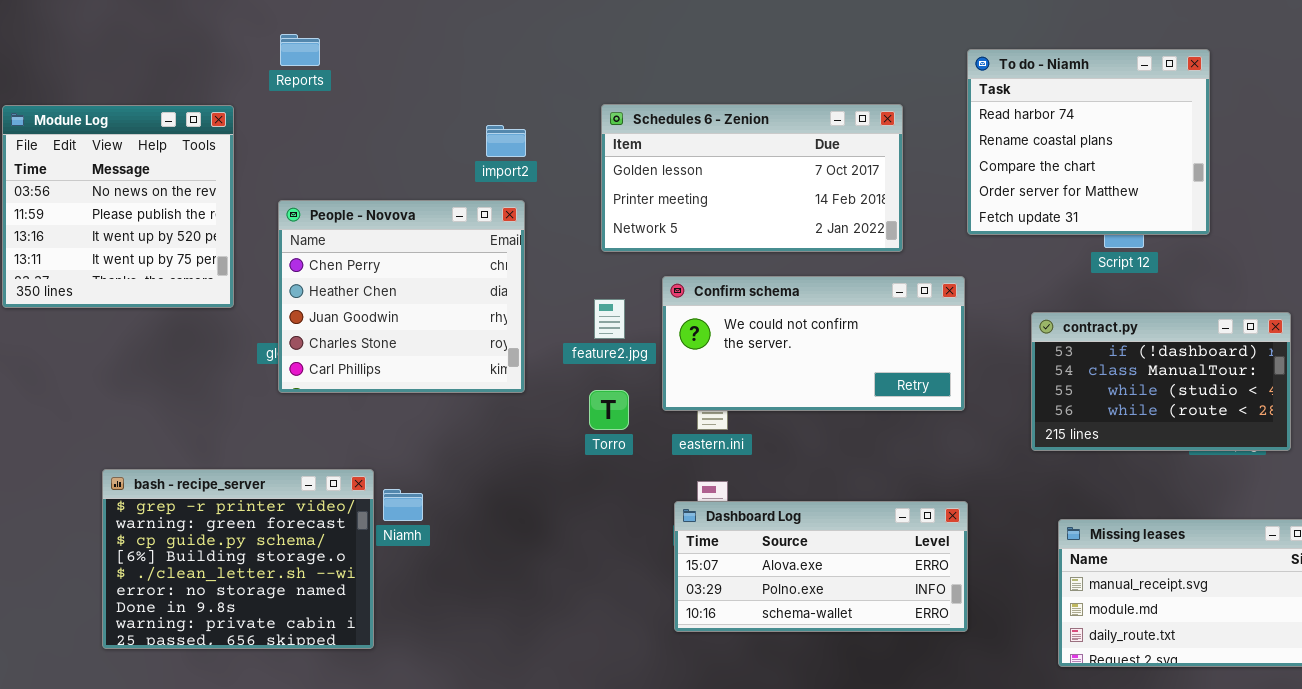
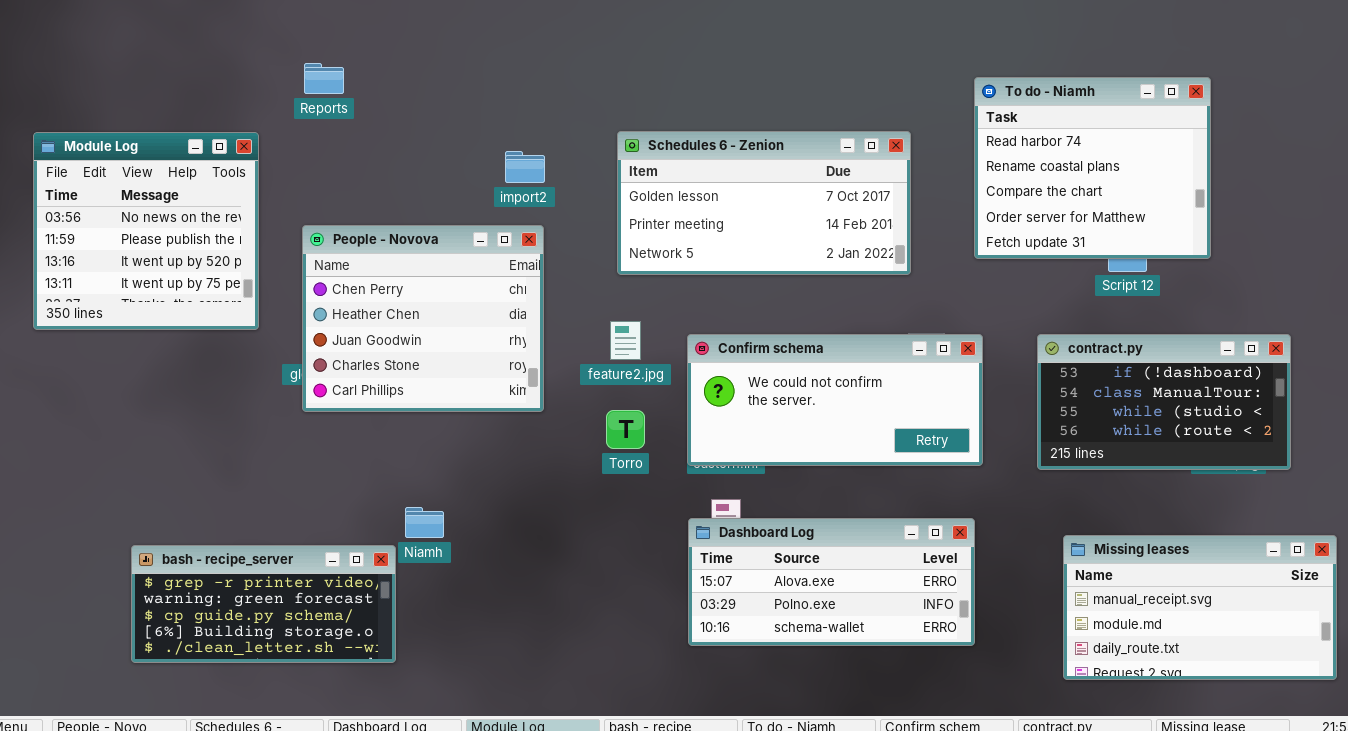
Confirm schema: [662,276,965,411] -> [687,334,983,466], moved
bash - recipe_server: [102,469,374,649] -> [131,545,396,663], resized

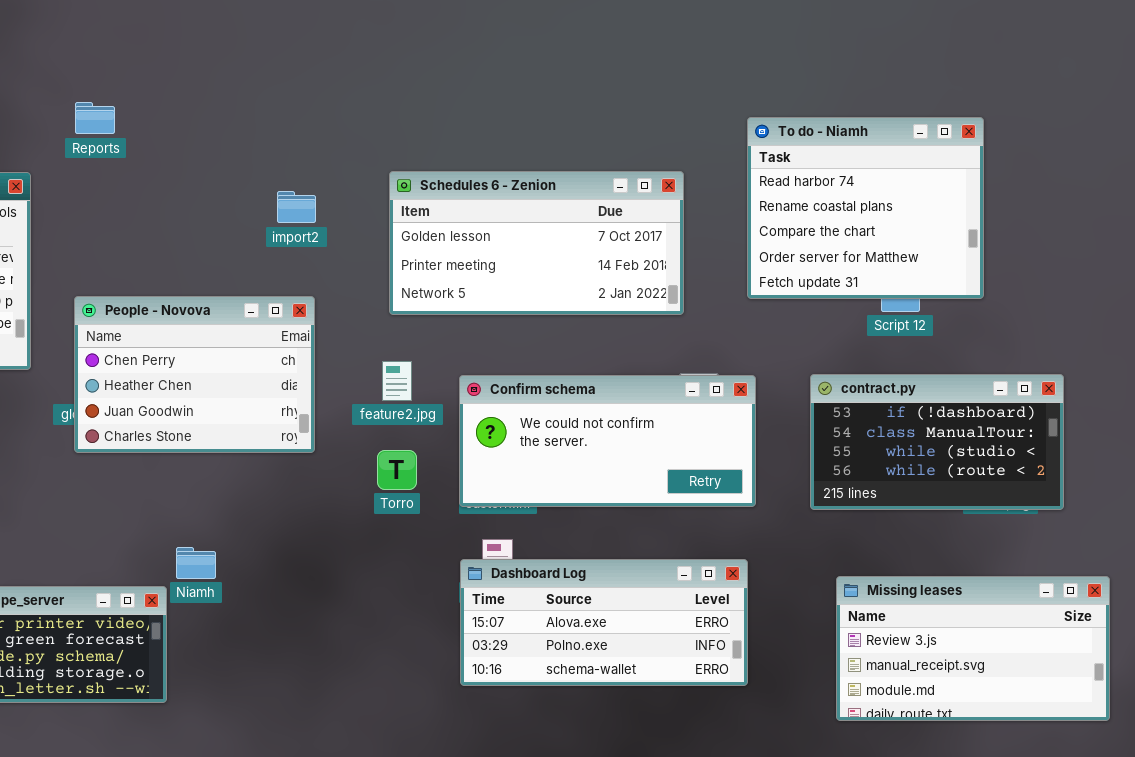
People - Novova: [302,225,544,412] -> [74,296,315,453], resized
Missing leases: [1063,535,1337,680] -> [836,576,1110,721], scrolled up 1 row

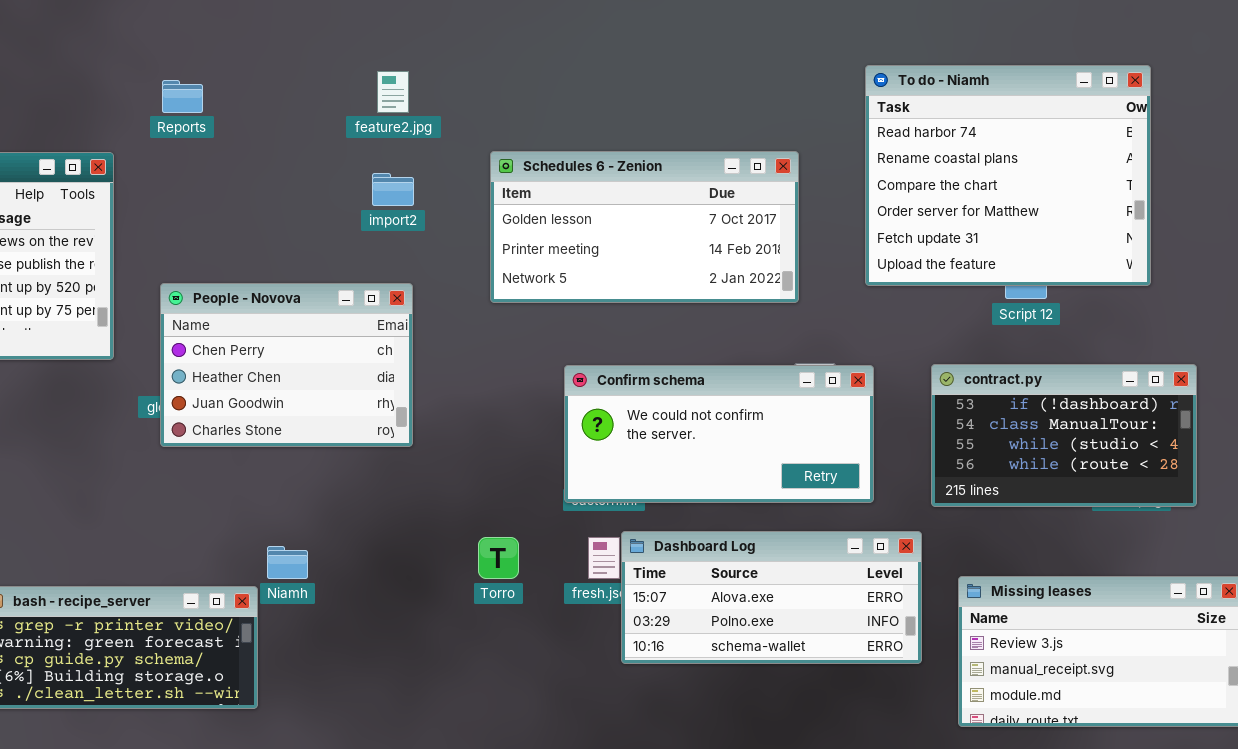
To do - Niamh: [747,117,984,299] -> [865,65,1151,286], resized
feature2.jpg: [382,361,412,401] -> [377,71,409,113], moved
Torro: [377,450,417,490] -> [478,537,519,579], moved
Dashboard Log: [460,559,748,686] -> [621,531,922,664], moved

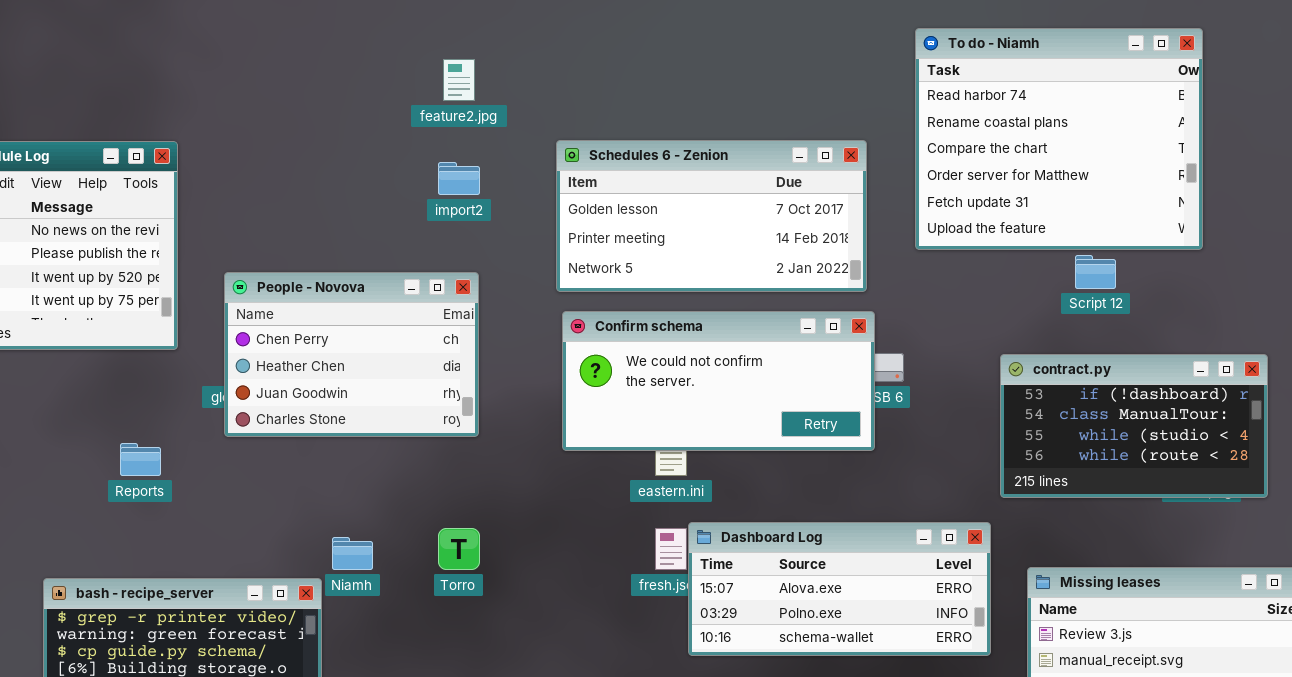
To do - Niamh: [865,65,1151,286] -> [915,28,1203,250], moved
Reports: [162,80,203,113] -> [120,443,161,476], moved
Confirm schema: [564,365,874,503] -> [562,311,875,451], moved
Torro: [478,537,519,579] -> [438,528,480,570], moved

